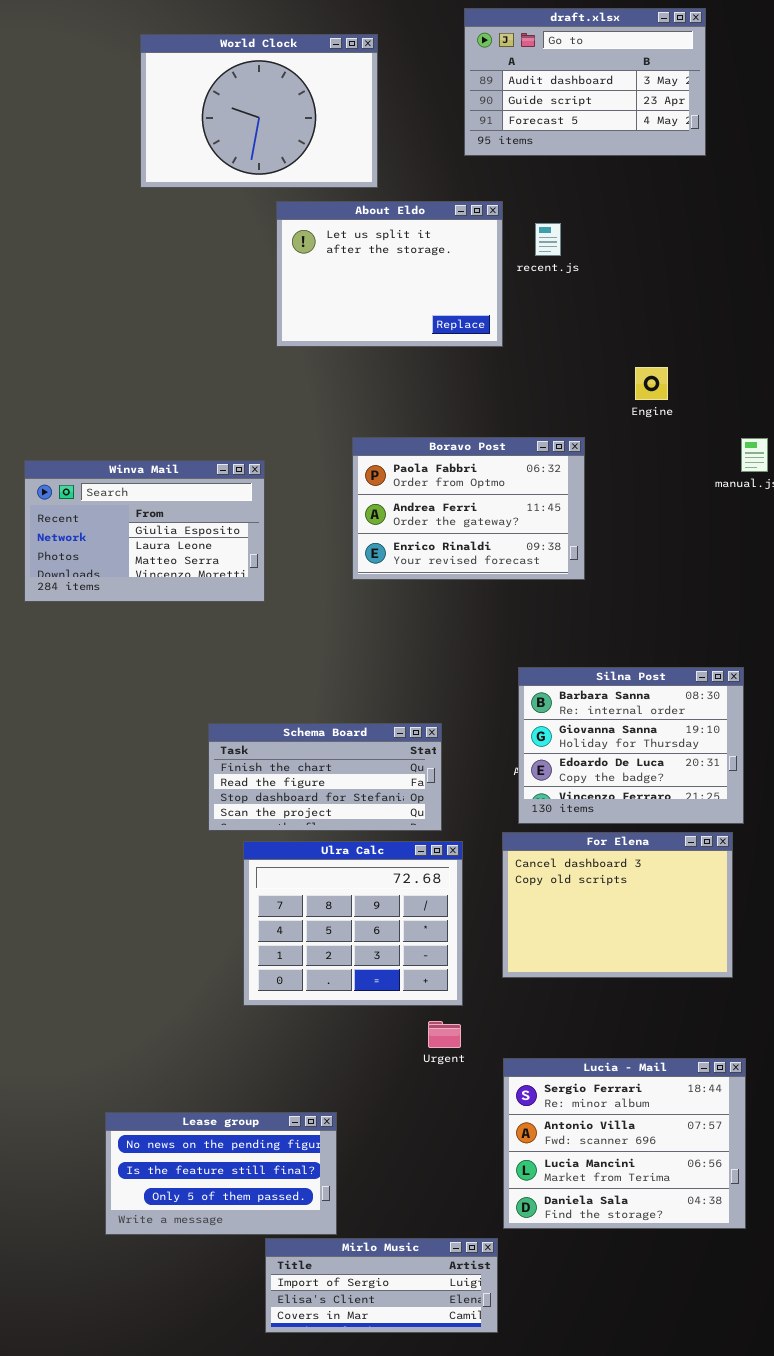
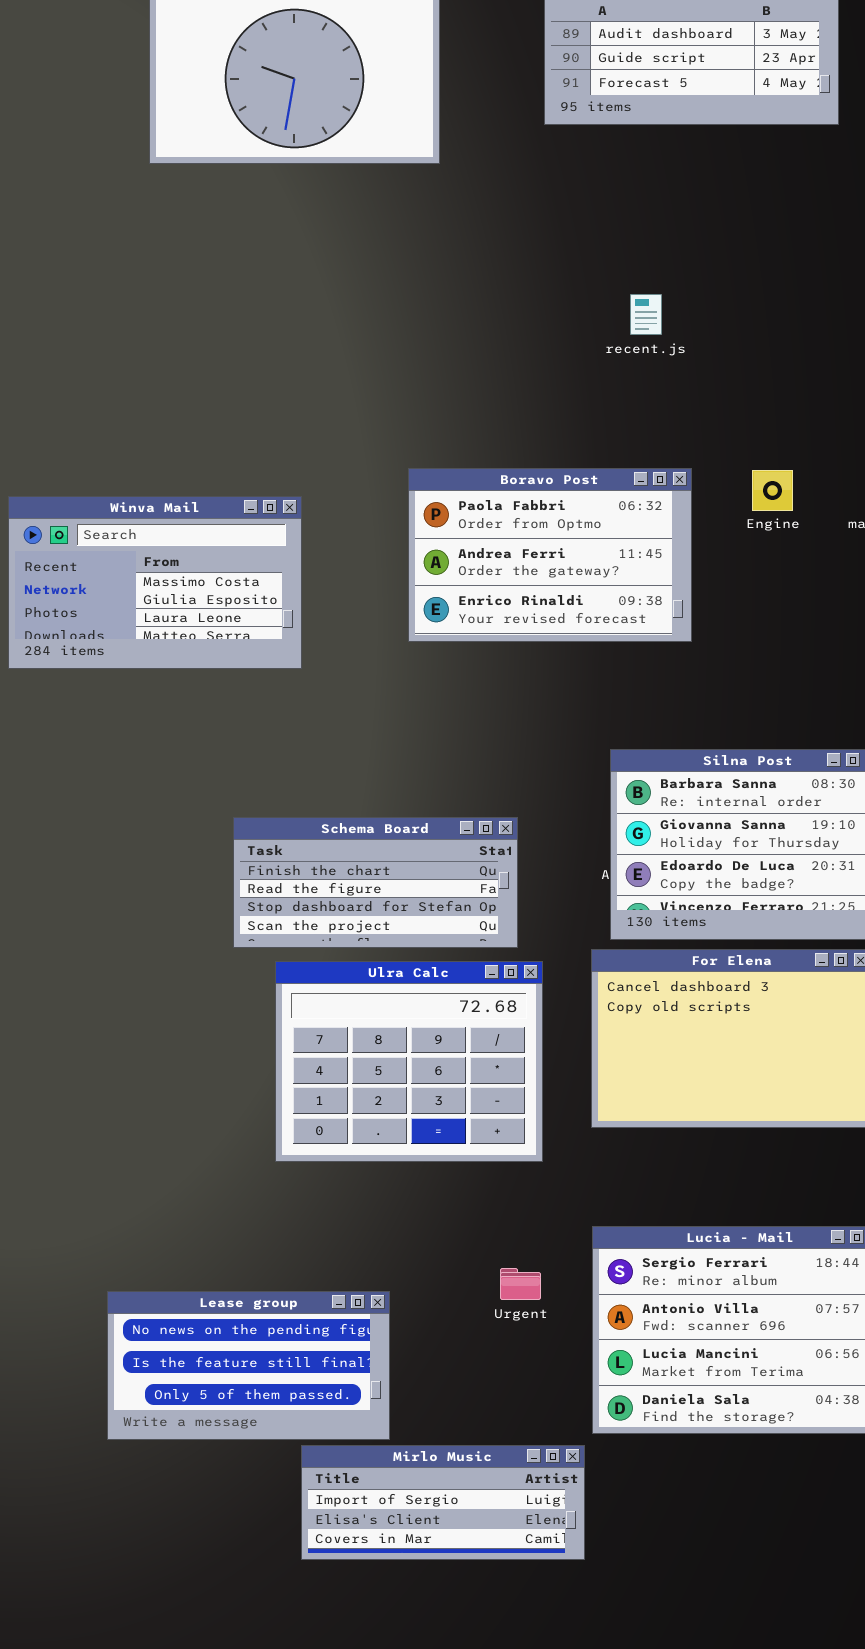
About Eldo: [276,201,503,347] -> none, closed
recent.js: [535,223,561,256] -> [630,294,662,335], moved
Engine: [635,367,668,400] -> [752,470,793,511], moved
Winva Mail: [24,460,265,602] -> [8,496,302,669], scrolled up 1 row
Urgent: [428,1021,461,1048] -> [500,1268,541,1300], moved

